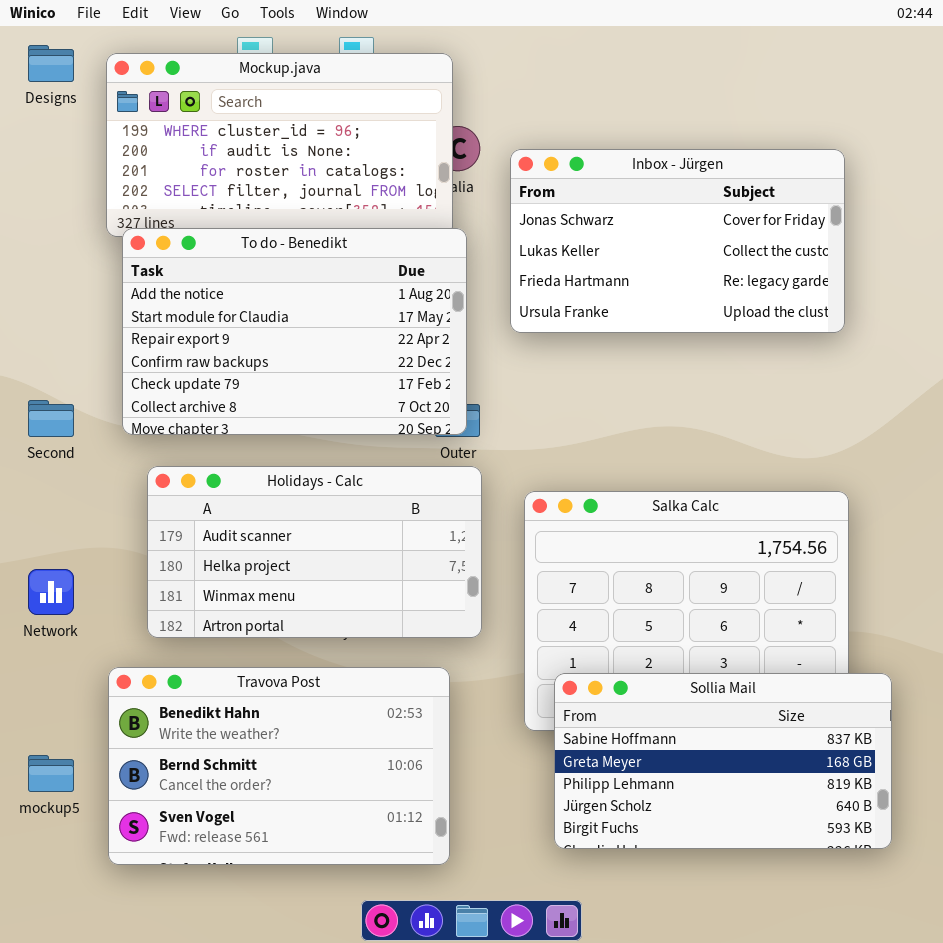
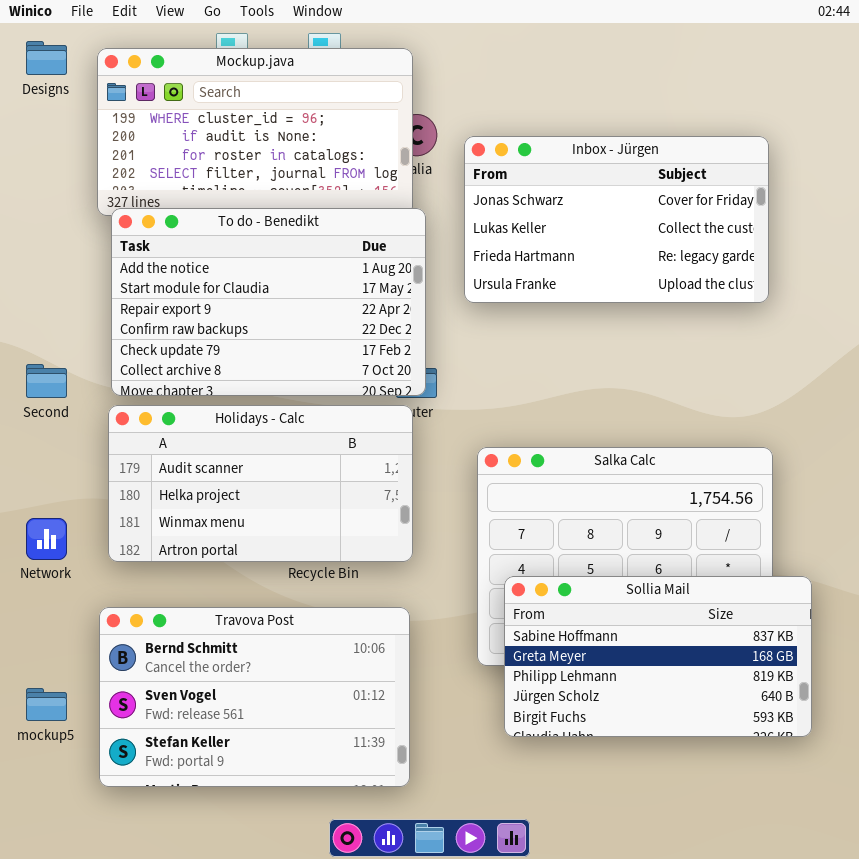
Holidays - Calc: [147,466,482,638] -> [108,405,413,562], moved
Travova Post: [108,667,450,865] -> [99,607,410,787], scrolled down 1 row
Sollia Mail: [554,673,892,849] -> [504,576,812,737], moved

